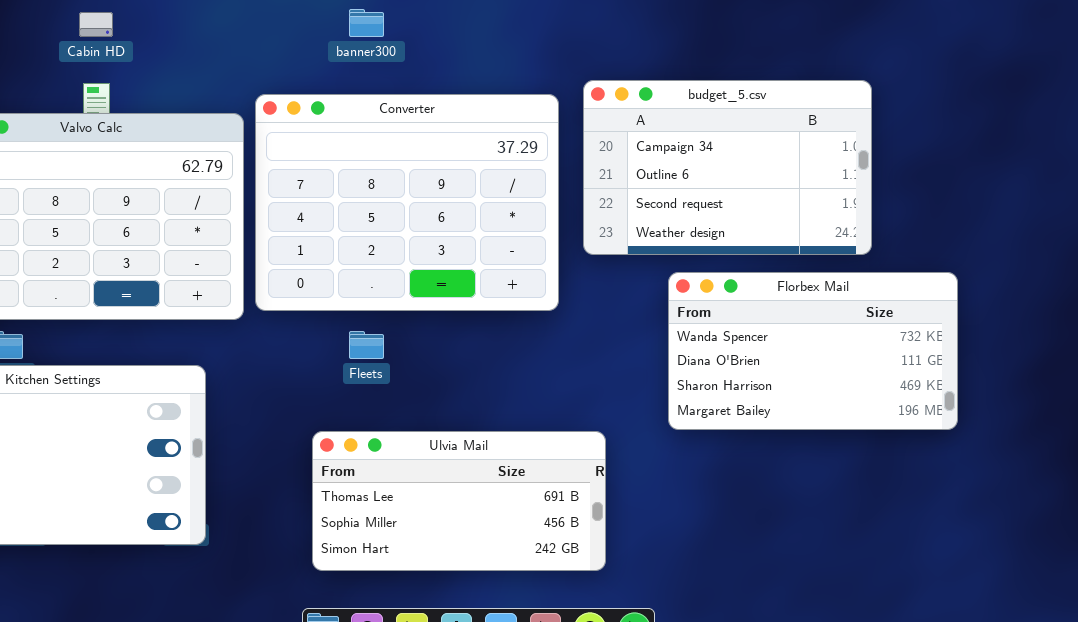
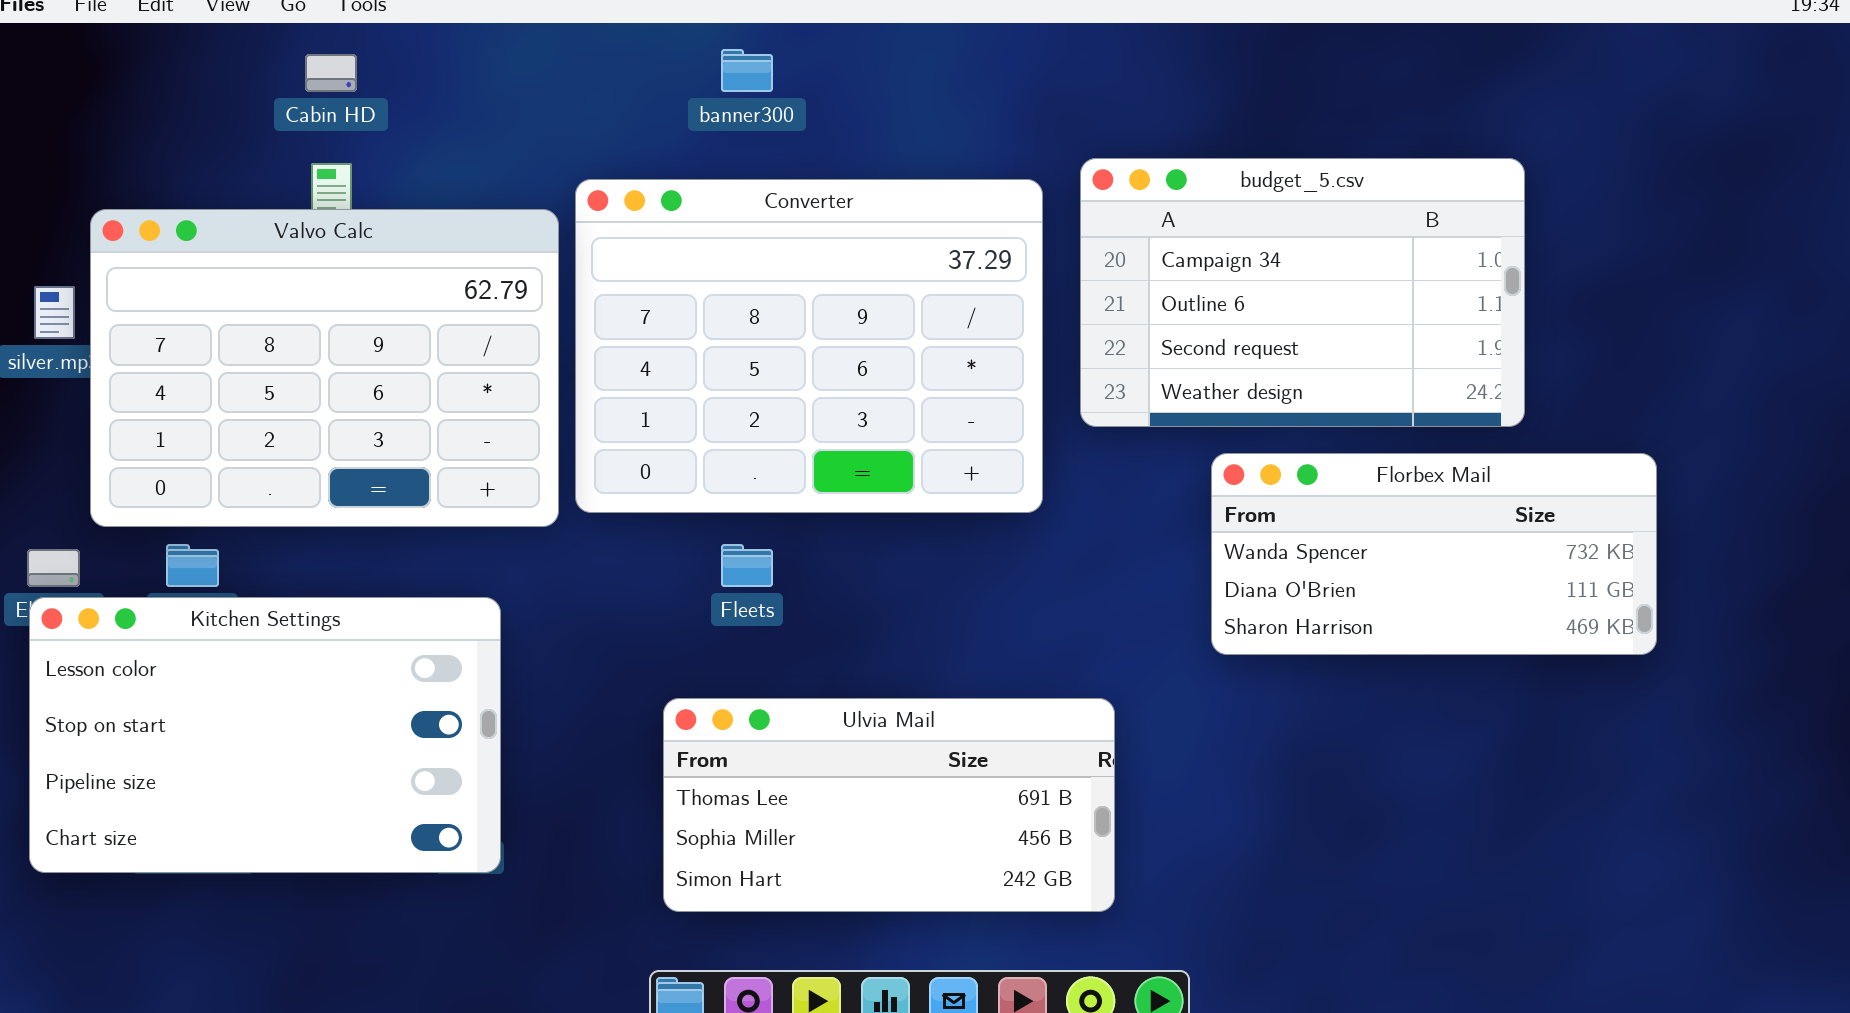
Florbex Mail: [668,272,958,430] -> [1211,453,1657,655], resized

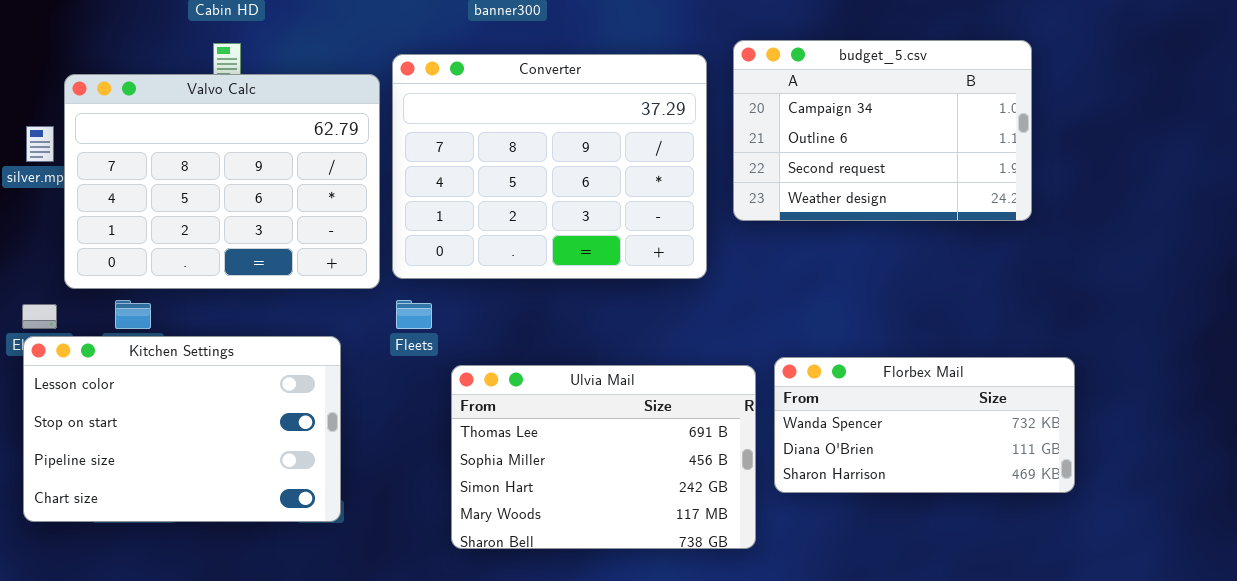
Florbex Mail: [1211,453,1657,655] -> [774,357,1075,493], moved
Fleets: [721,544,773,587] -> [396,300,432,329], moved
Ulvia Mail: [663,698,1115,912] -> [451,365,756,549], resized

